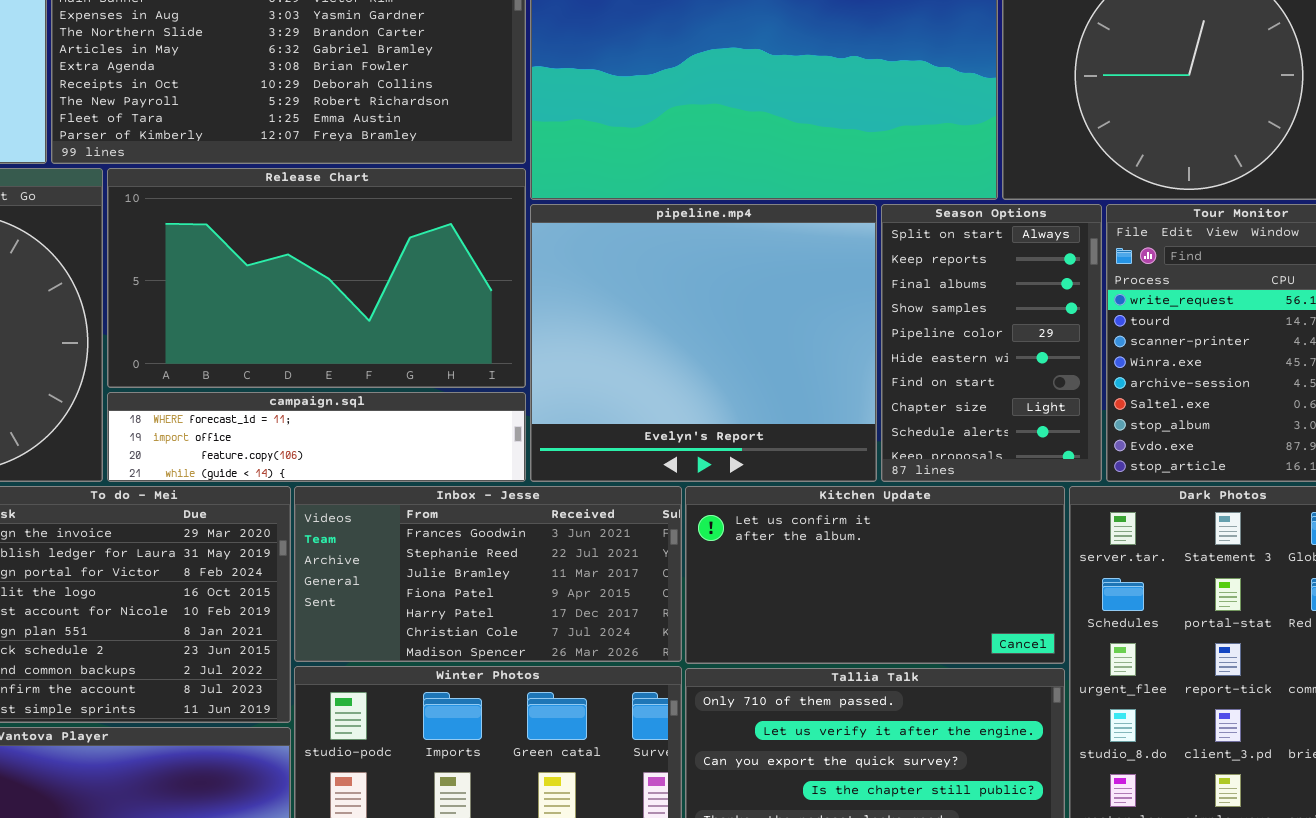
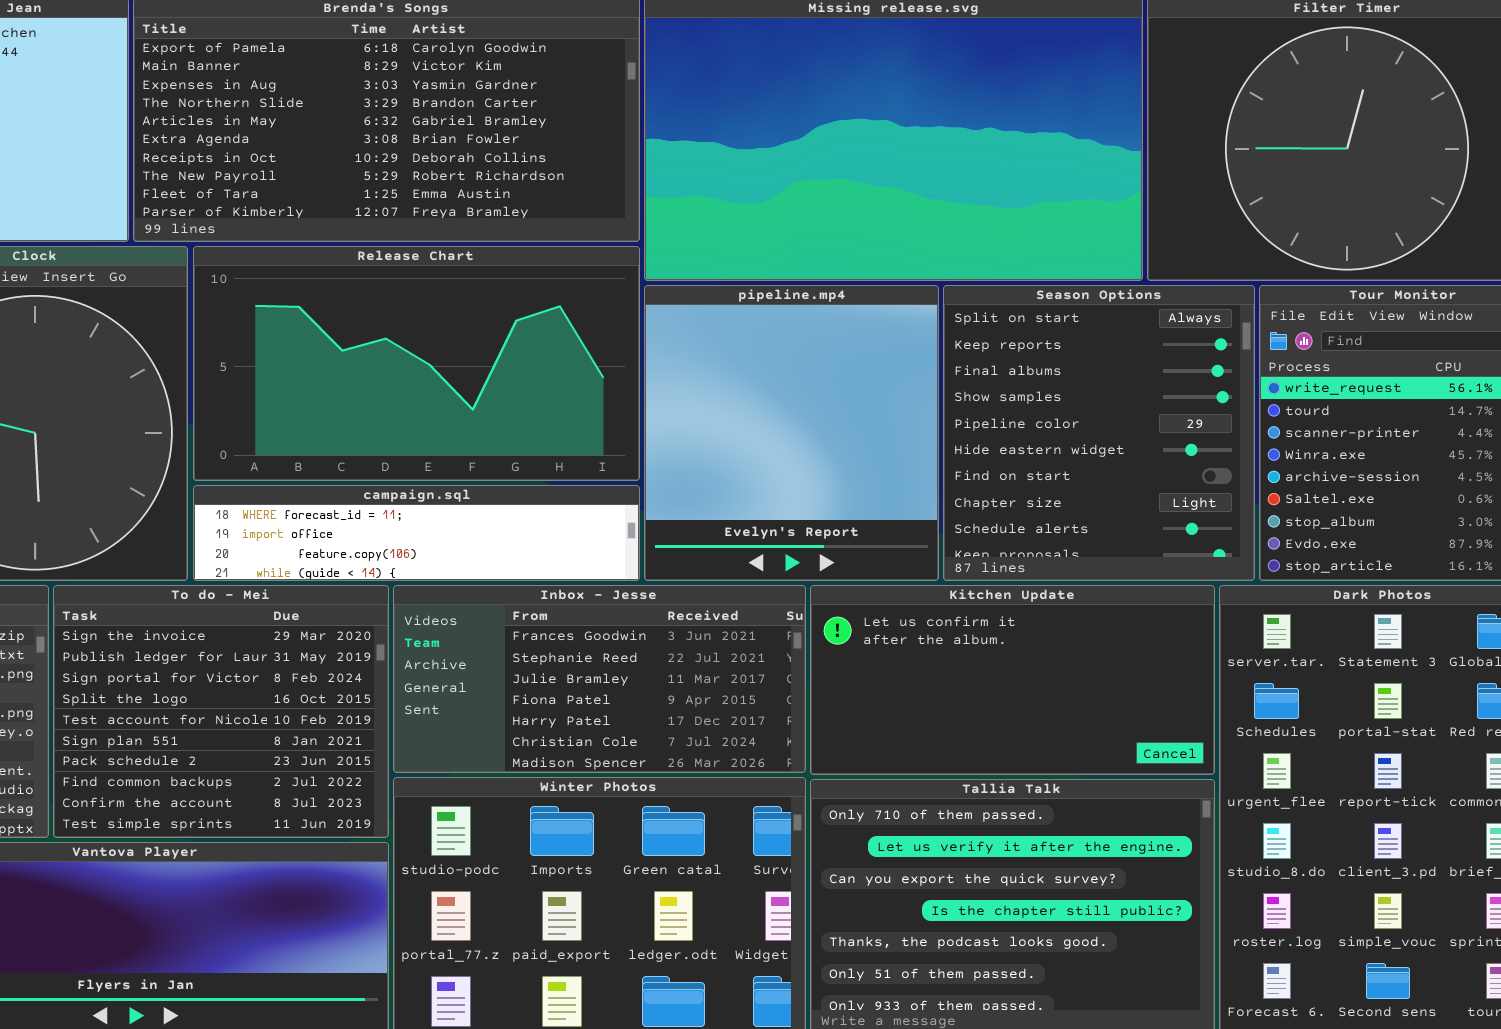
pipeline.mp4: [530,204,877,482] -> [644,285,939,581], resized
Season Options: [881,204,1102,482] -> [943,285,1255,581], resized

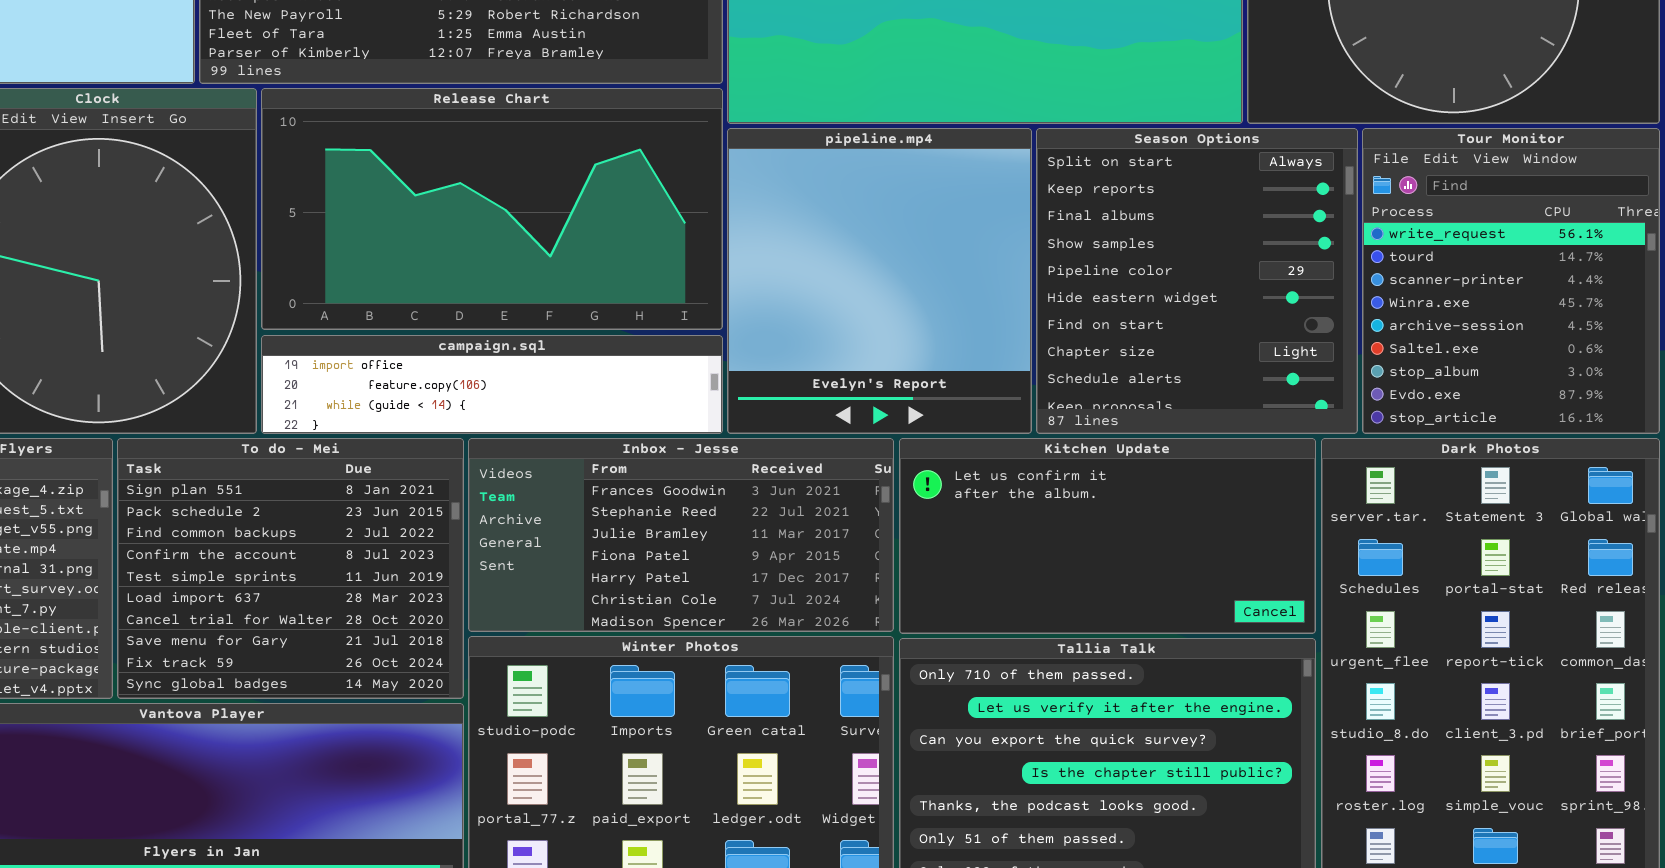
campaign.sql: [193,485,640,581] -> [261,335,723,434], scrolled down 1 row
To do - Mei: [53,585,389,838] -> [117,438,464,699], scrolled down 5 rows

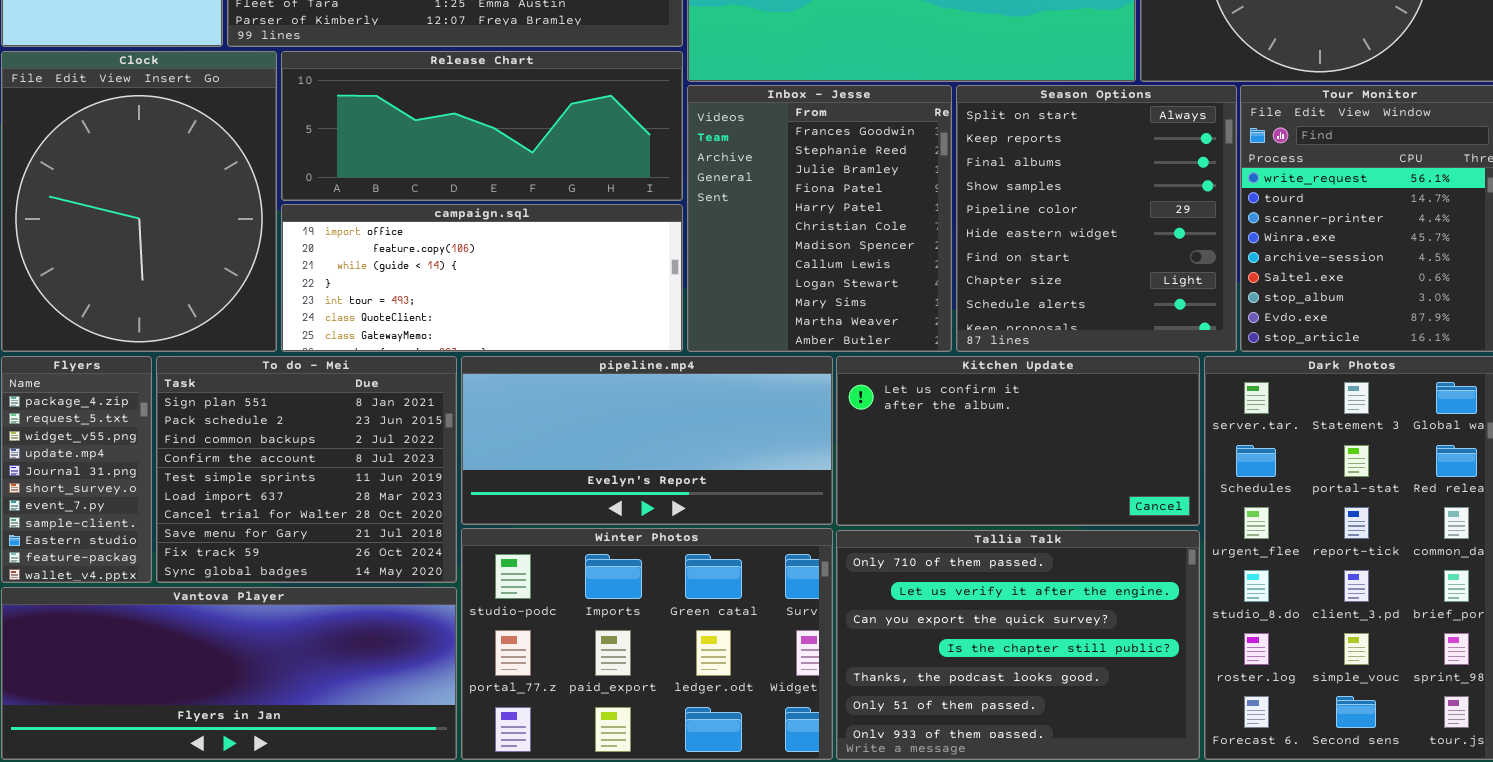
Release Chart: [261,88,723,330] -> [281,51,683,201], resized
pipeline.mp4: [727,128,1032,434] -> [461,356,833,525], moved, resized
campaign.sql: [261,335,723,434] -> [281,204,683,352], resized
Inbox - Jesse: [468,438,894,632] -> [687,85,952,352], moved, resized

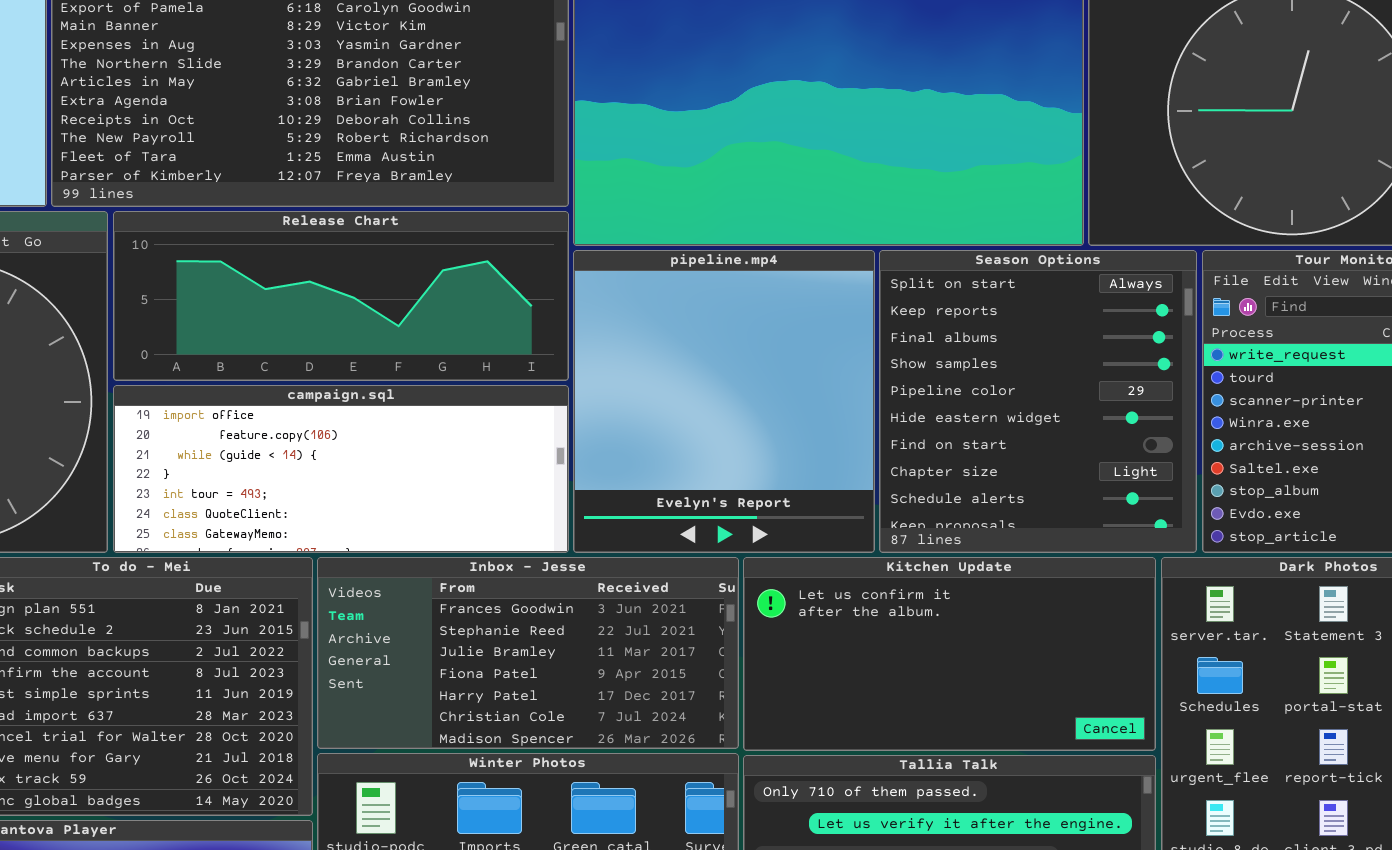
Inbox - Jesse: [687,85,952,352] -> [317,557,739,749], moved, resized
pipeline.mp4: [461,356,833,525] -> [573,250,875,553], moved, resized

